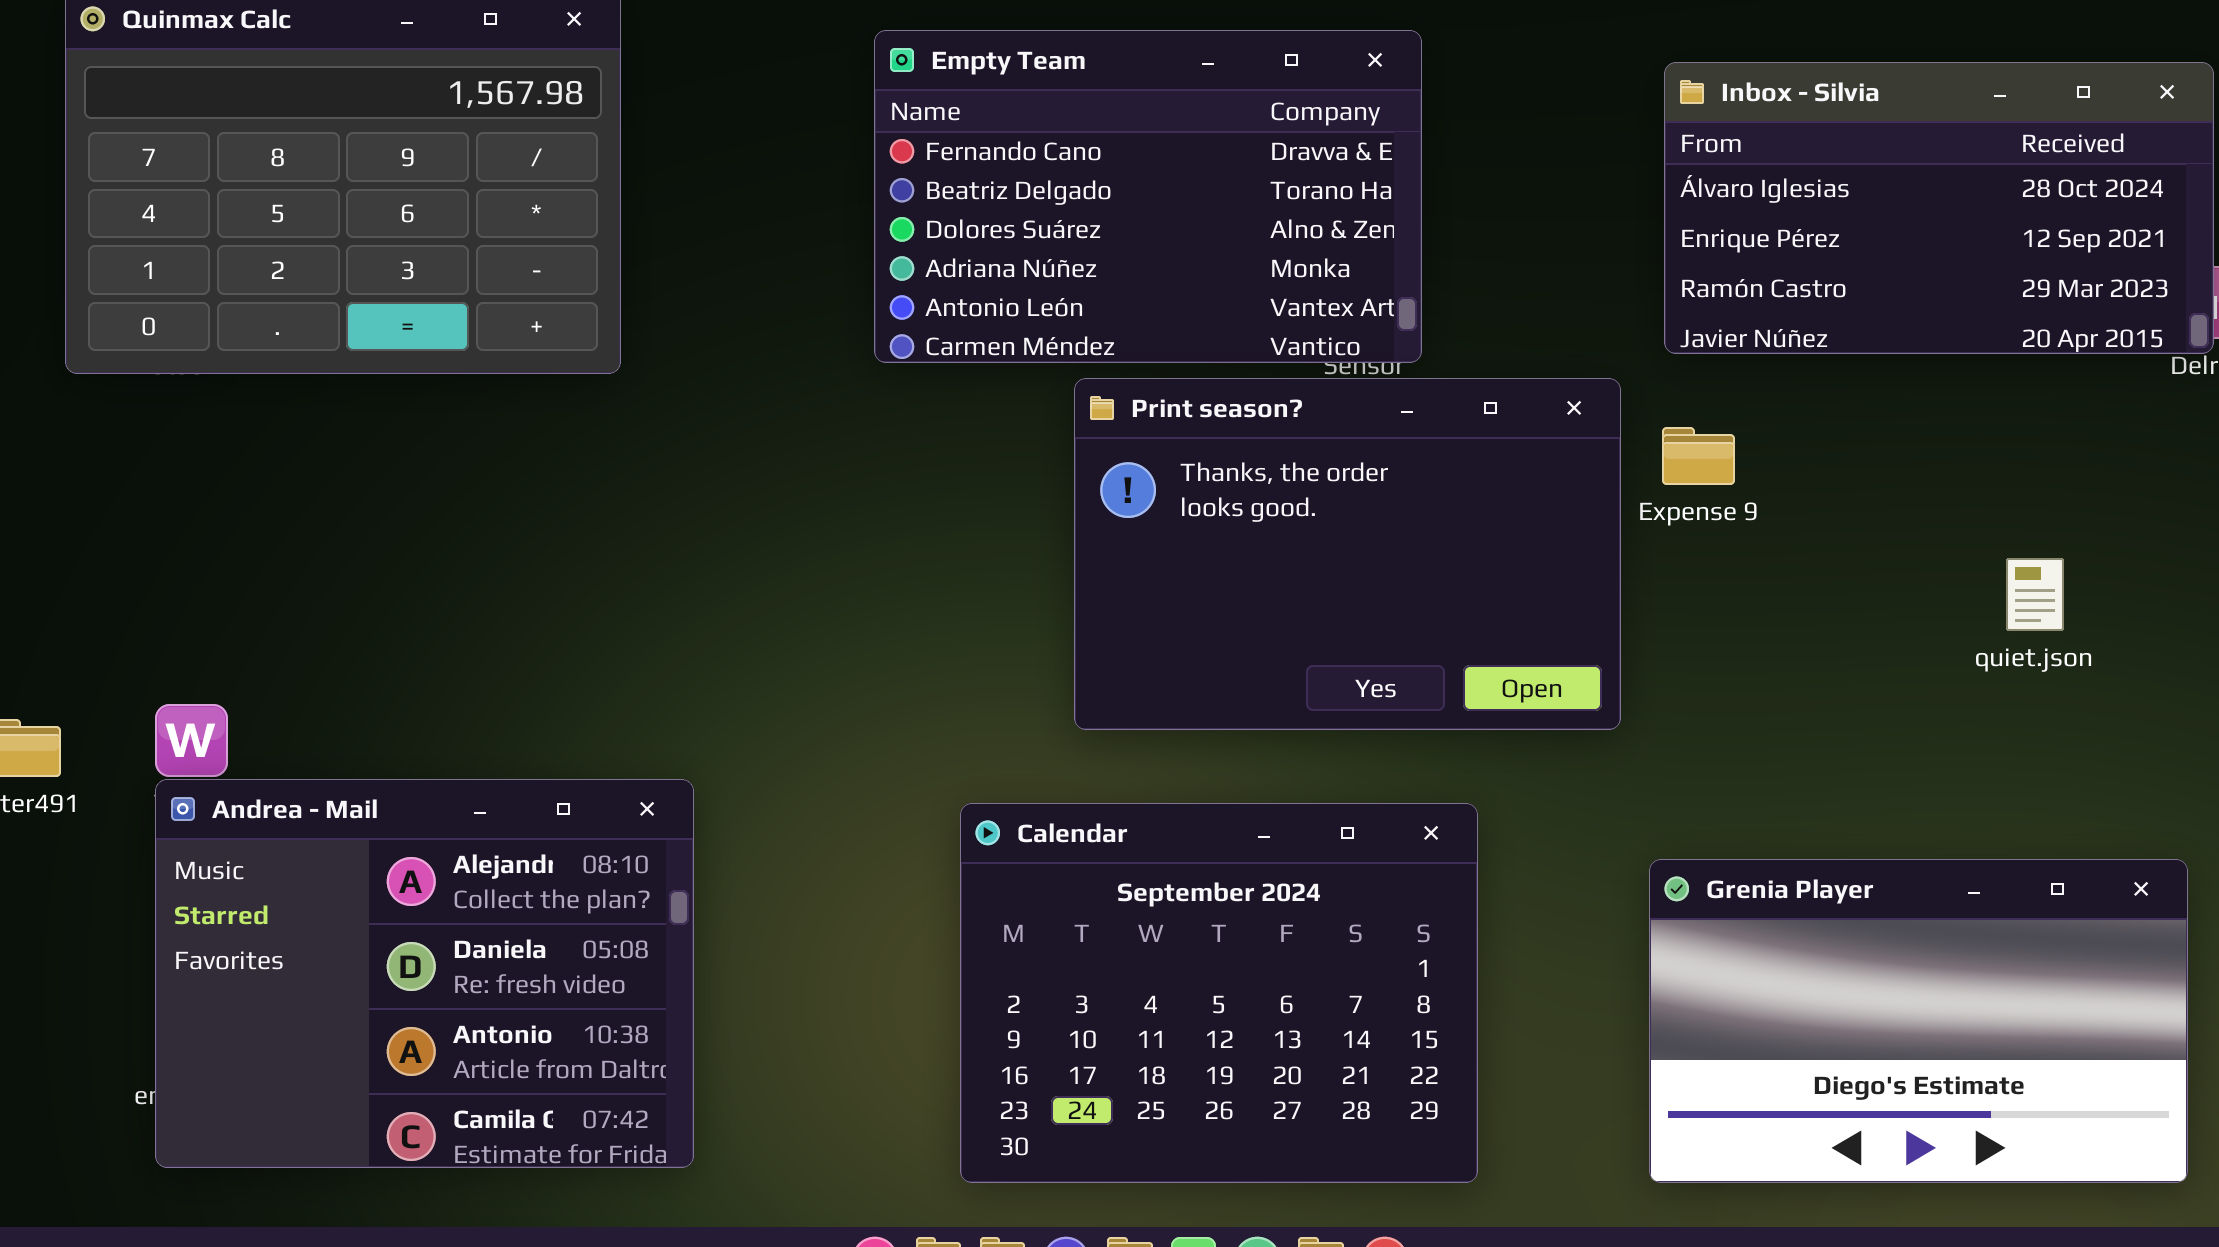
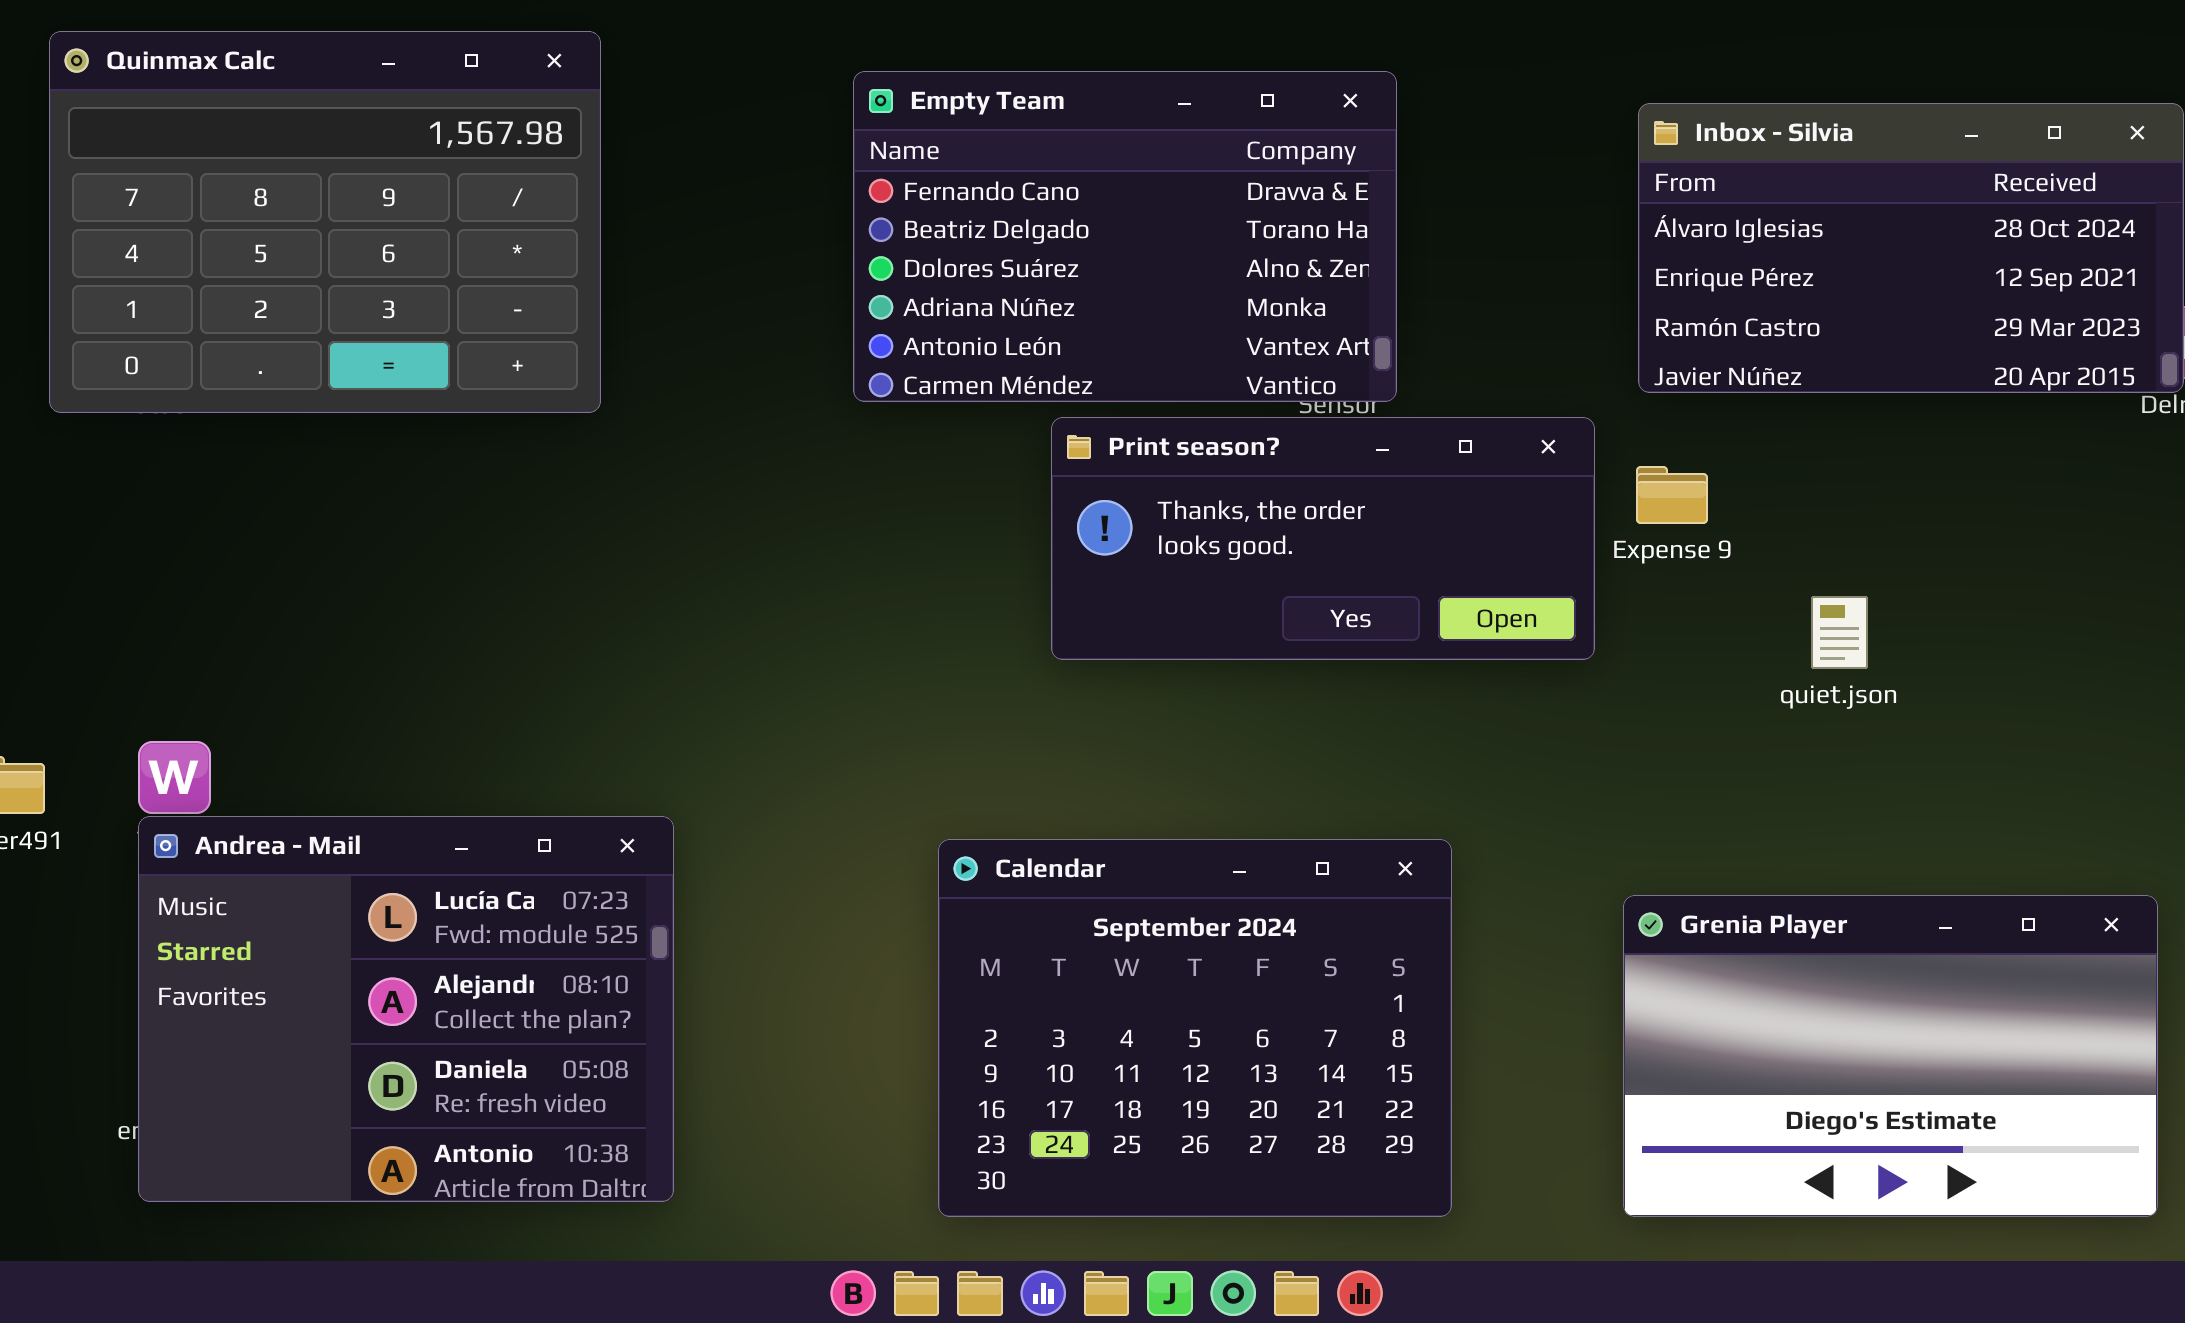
Print season?: [1074,378,1621,730] -> [1051,417,1595,660], resized
quiet.json: [2006,558,2064,631] -> [1811,596,1868,669], moved
Andrea - Mail: [155,779,694,1168] -> [138,816,674,1202], scrolled up 1 row

